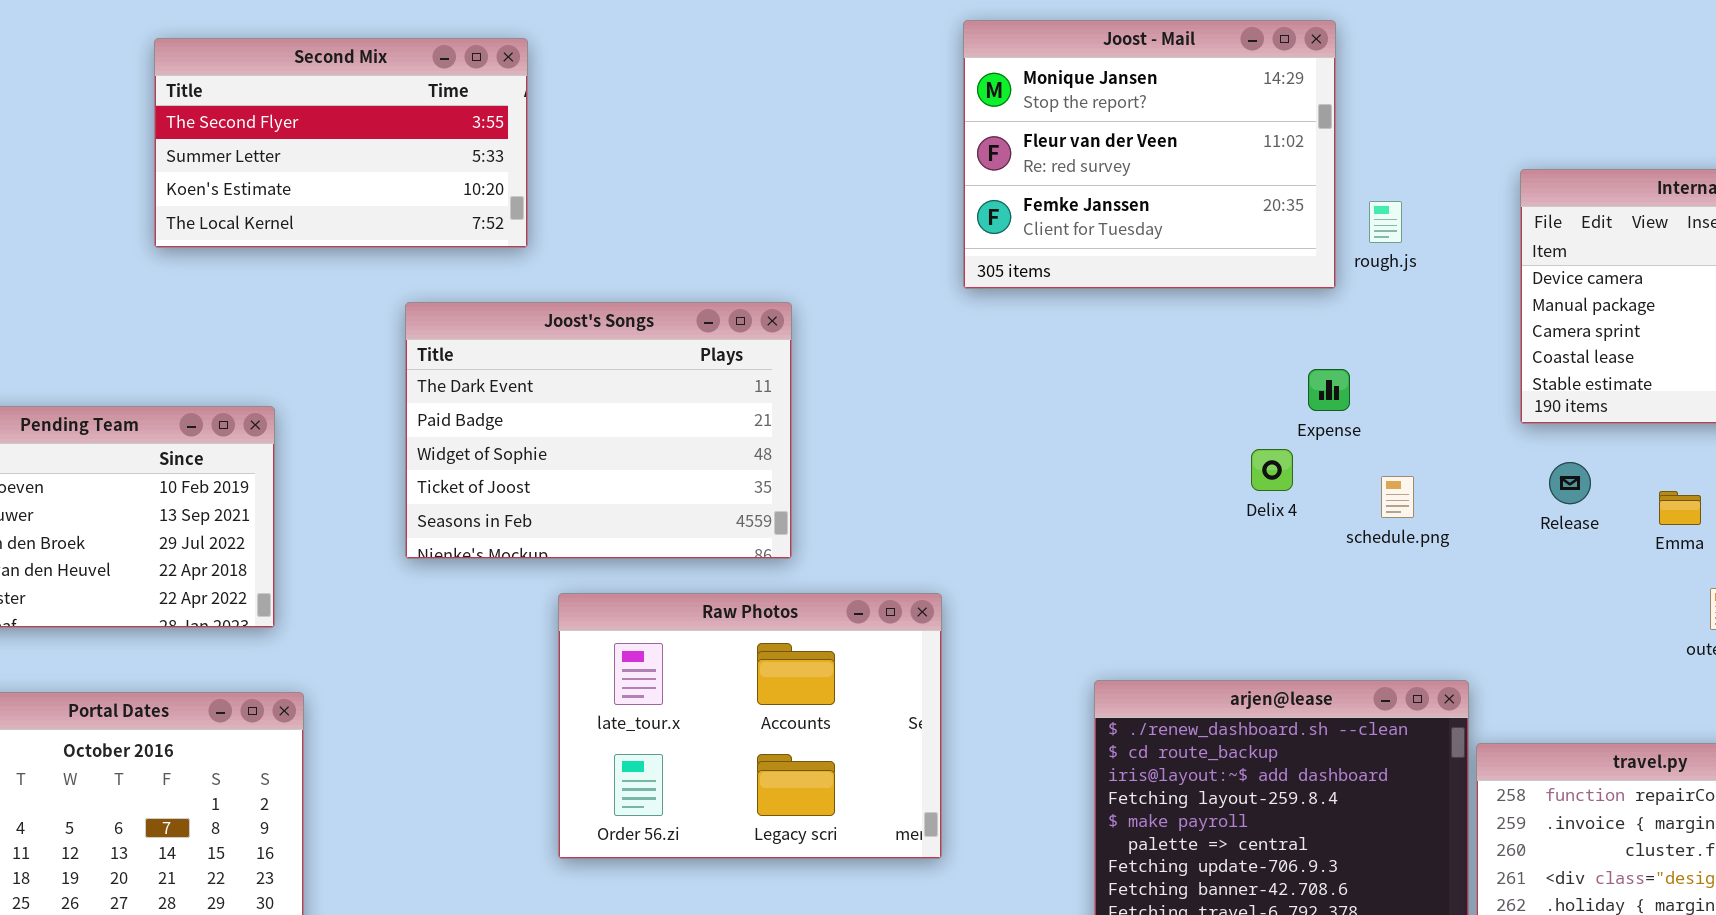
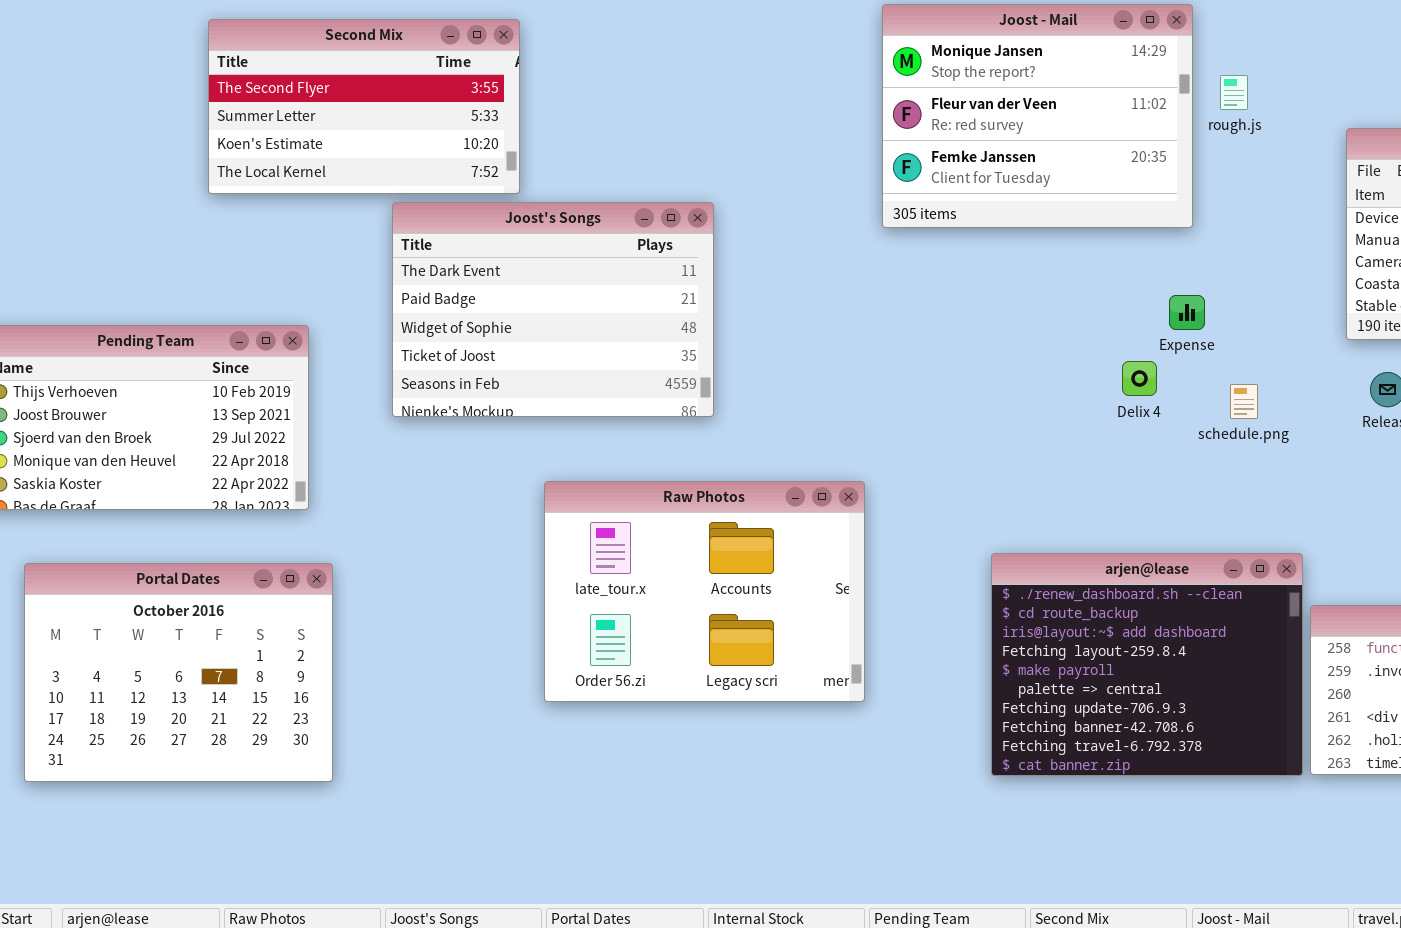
rough.js: [1369,201,1402,243] -> [1220,75,1248,110], moved
Joost's Songs: [405,302,792,559] -> [392,202,714,417], moved

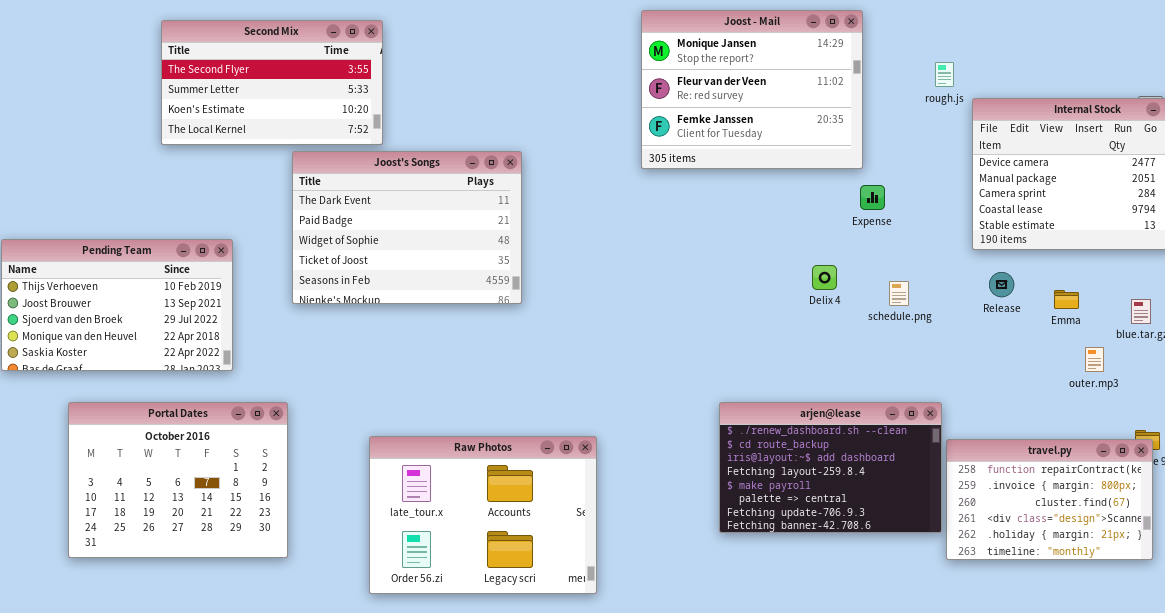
rough.js: [1220,75,1248,110] -> [935,62,954,87], moved
Expense: [1169,295,1205,330] -> [860,185,885,210], moved
Raw Photos: [544,481,865,702] -> [369,436,597,594], moved
arjen@lease: [991,553,1303,776] -> [719,402,942,533], resized
Portal Dates: [24,563,333,782] -> [68,402,288,558], moved

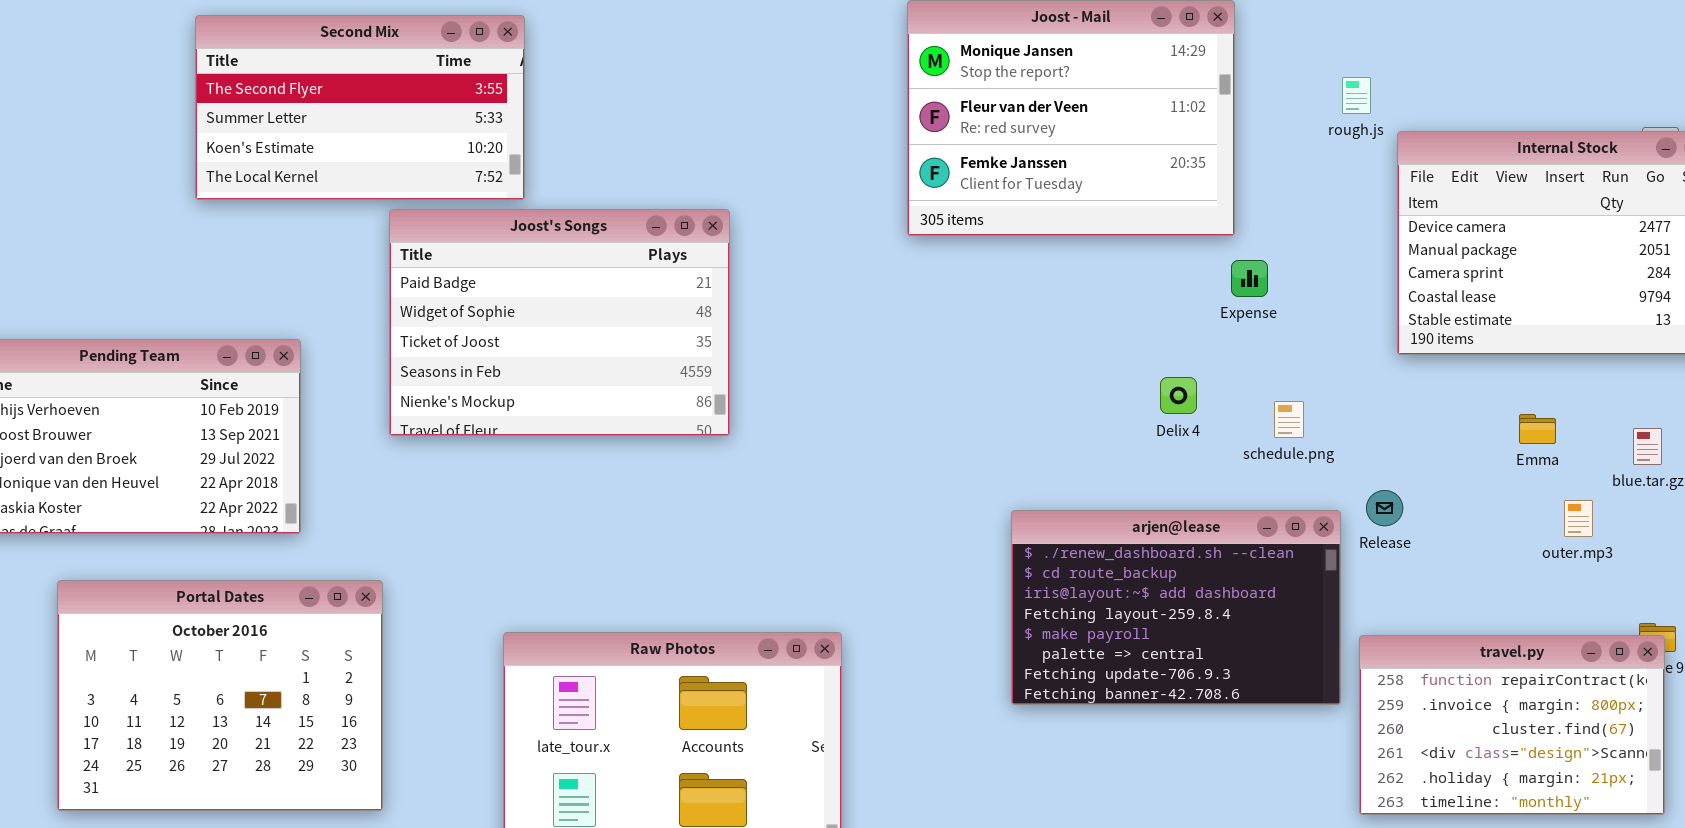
Joost's Songs: [292,151,522,304] -> [389,209,730,436], scrolled down 1 row
Release: [989,272,1014,297] -> [1366,490,1403,526], moved
arjen@lease: [719,402,942,533] -> [1011,510,1341,705], moved

